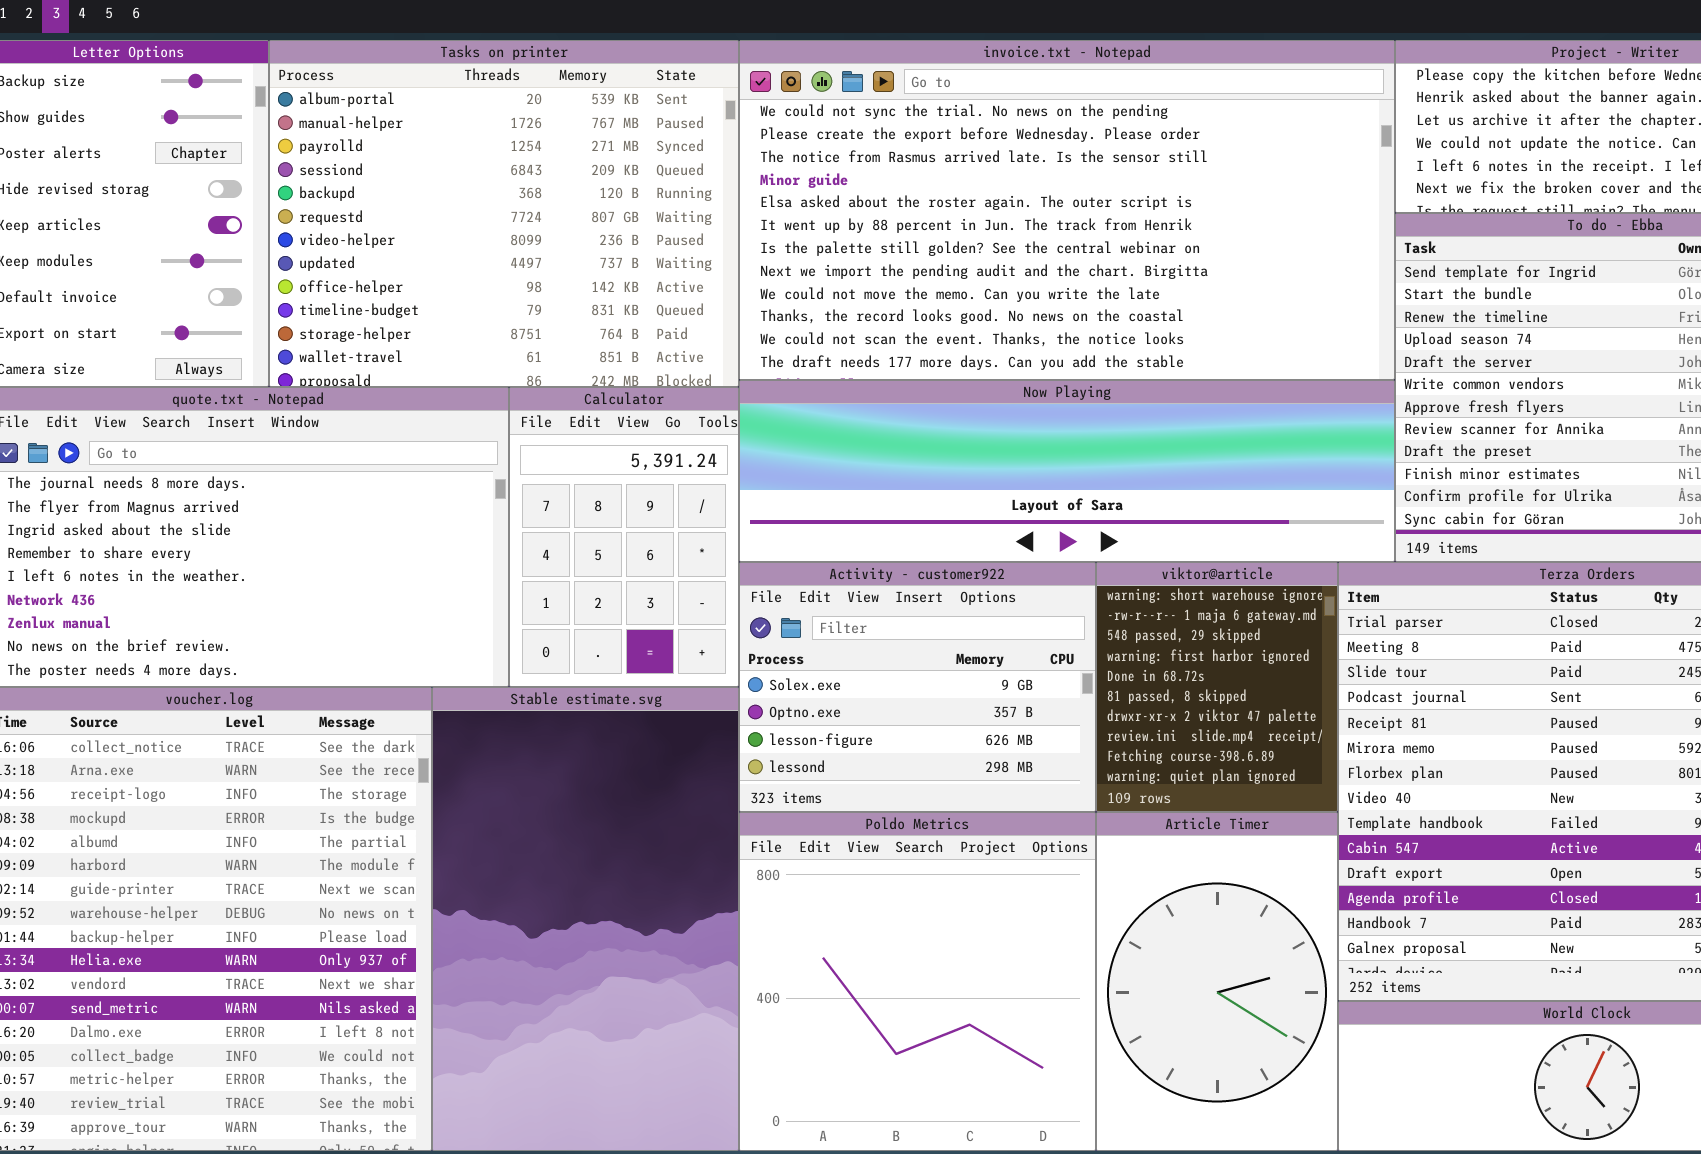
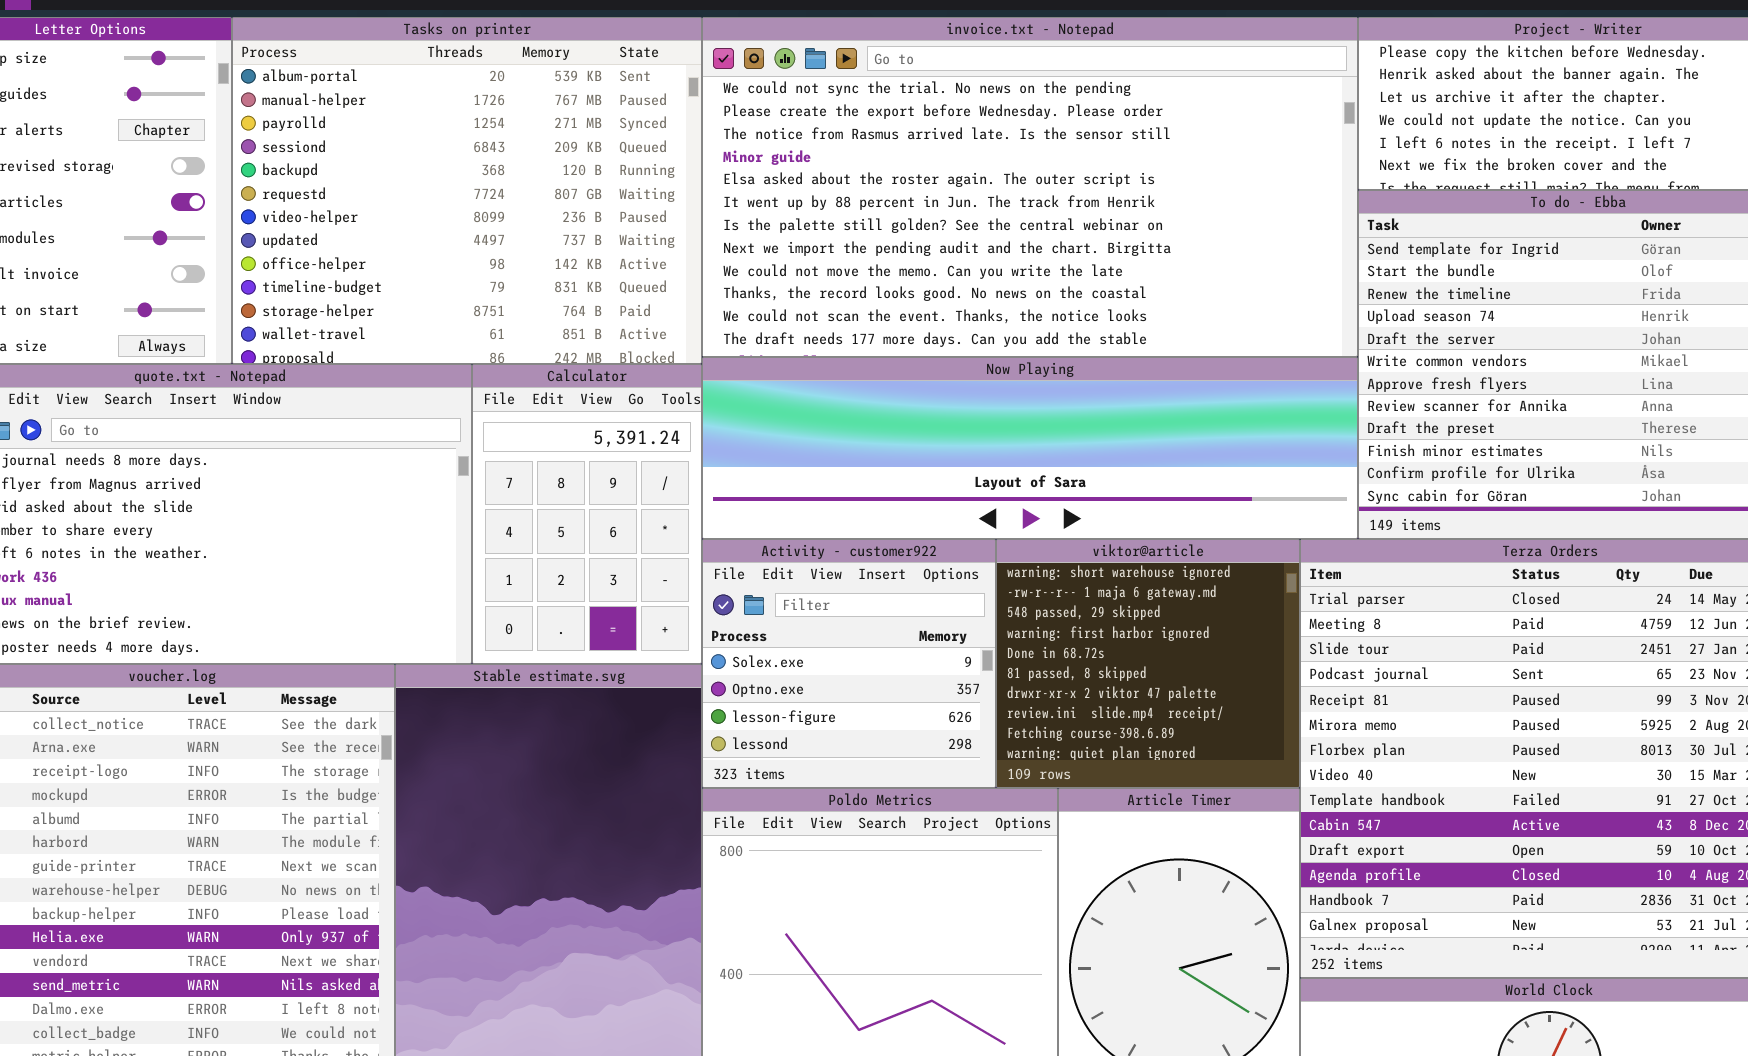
Activity - customer922: [739,562,1096,812] -> [702,539,996,788], resized
viktor@article: [1096,562,1338,812] -> [996,539,1300,788], resized

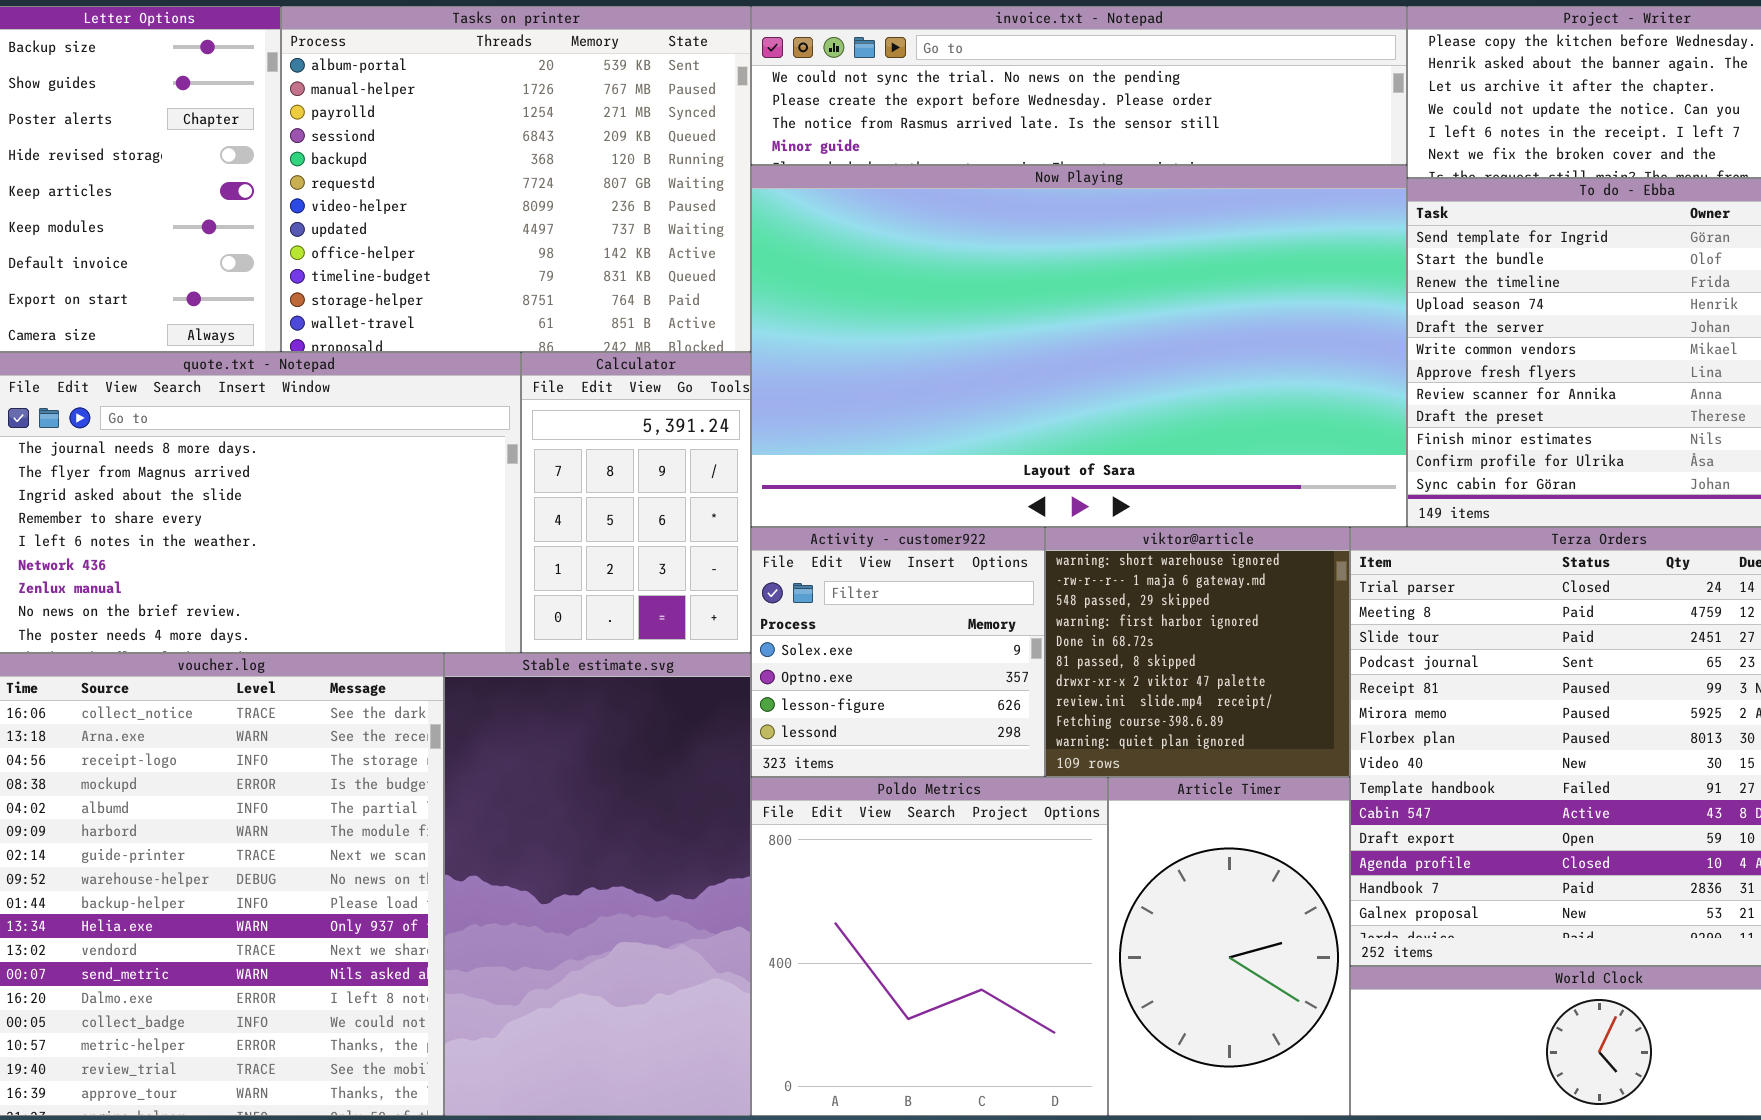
invoice.txt - Notepad: [702,17,1358,357] -> [751,6,1407,165], resized
Now Playing: [702,357,1358,539] -> [751,165,1407,527], resized

